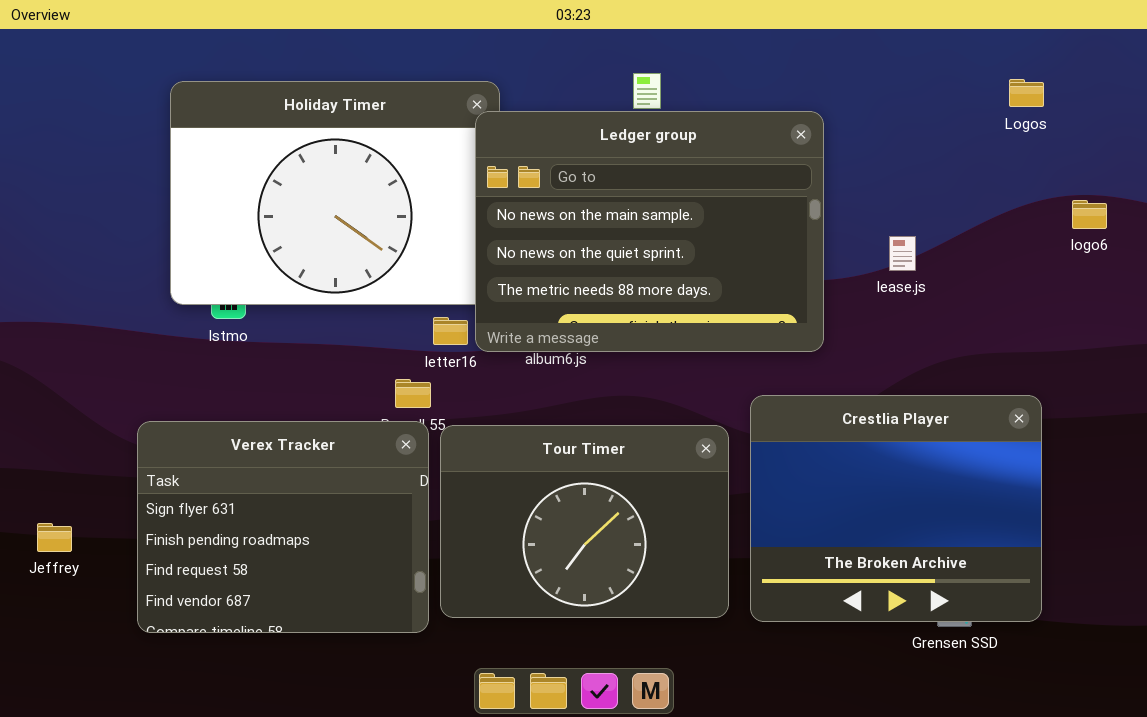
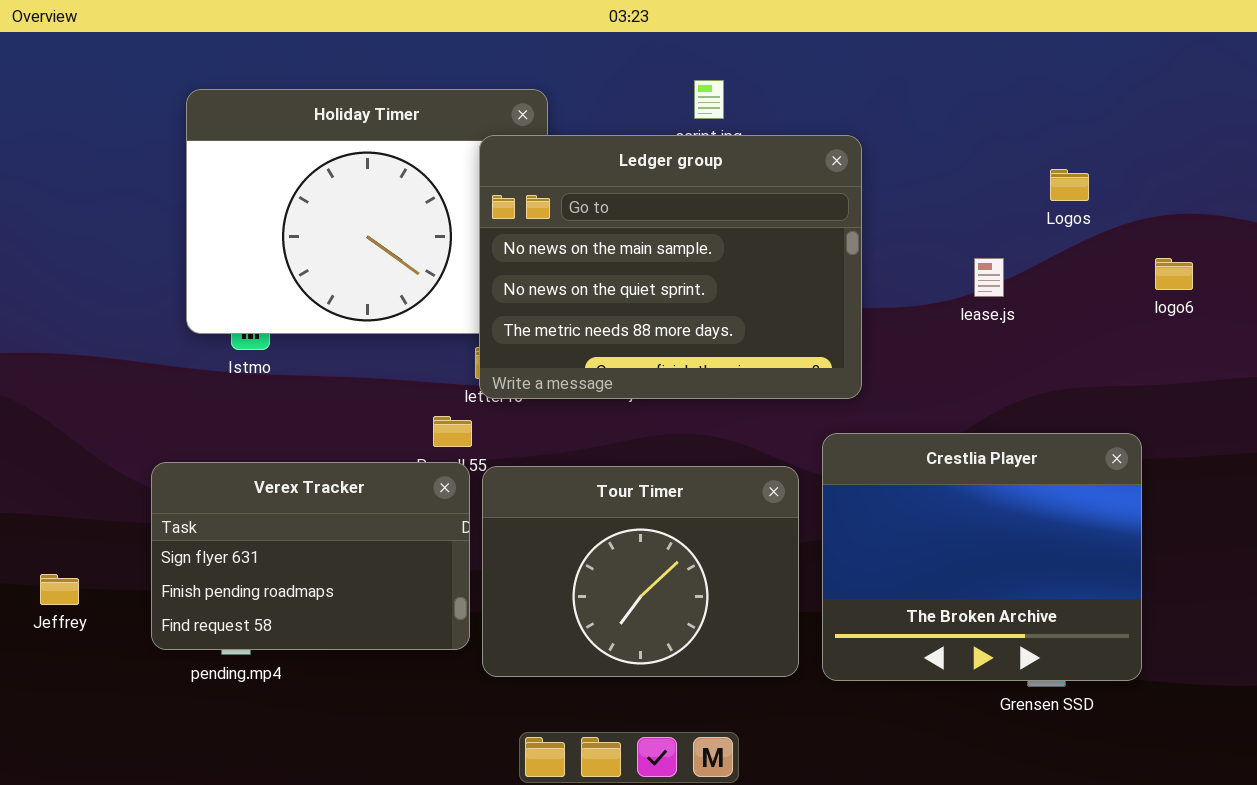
Logos: [1009,79,1044,107] -> [1050,169,1089,201], moved
Ledger group: [475,111,824,352] -> [479,135,862,399], moved
logo6: [1072,200,1107,229] -> [1155,258,1193,290], moved
Verex Tracker: [137,421,429,633] -> [151,462,470,650], resized

